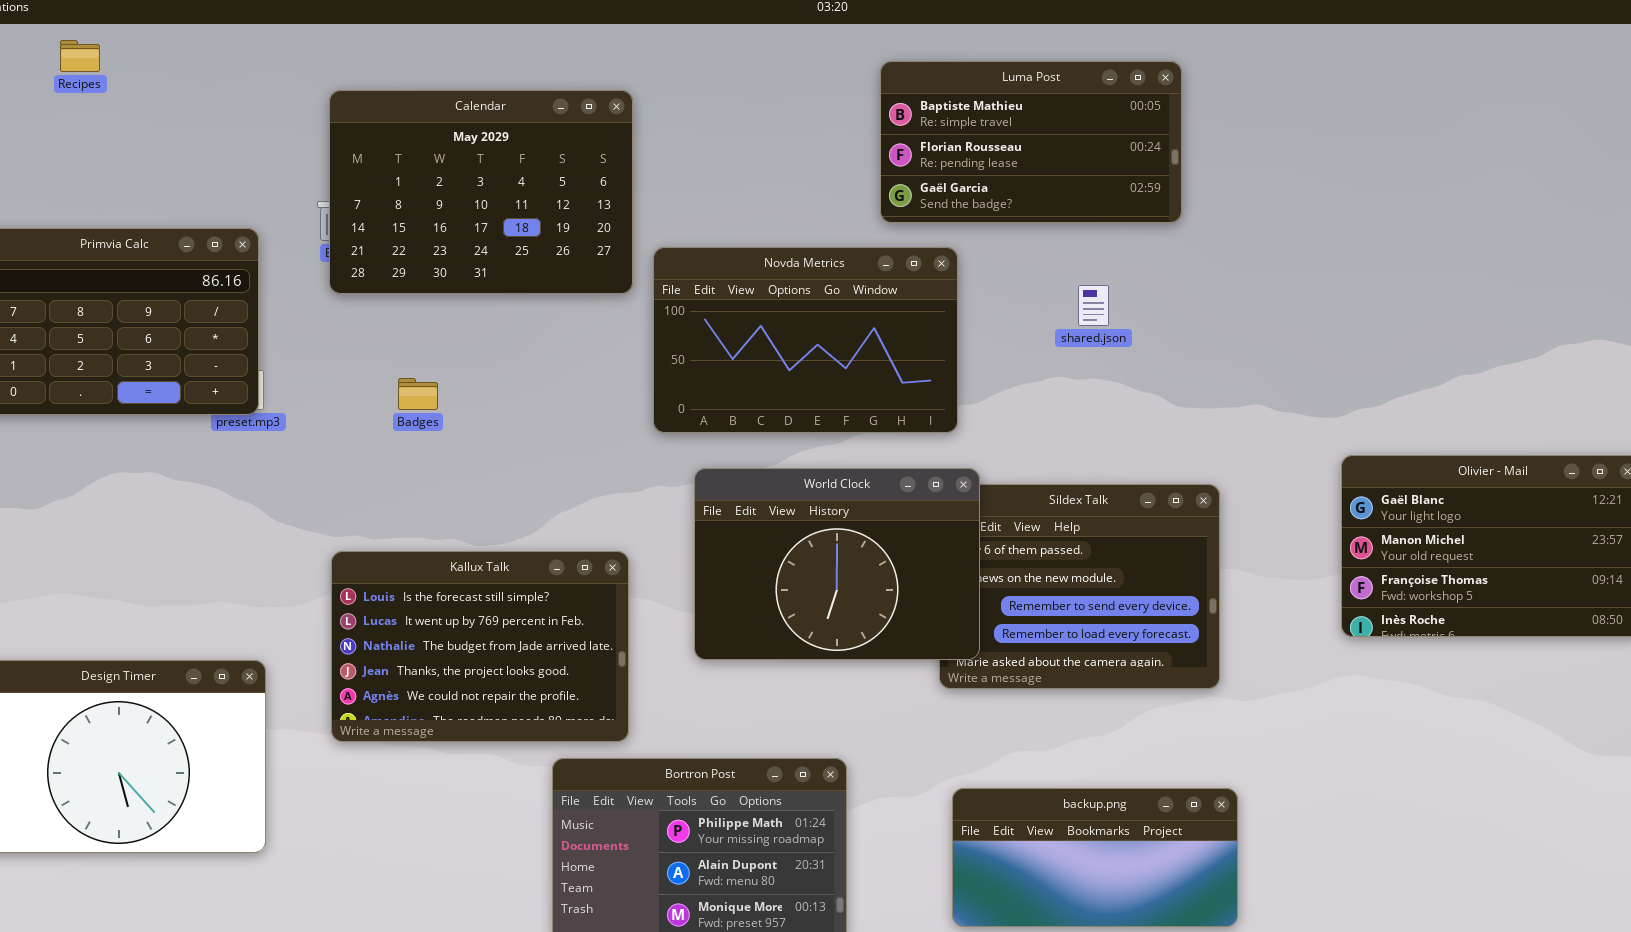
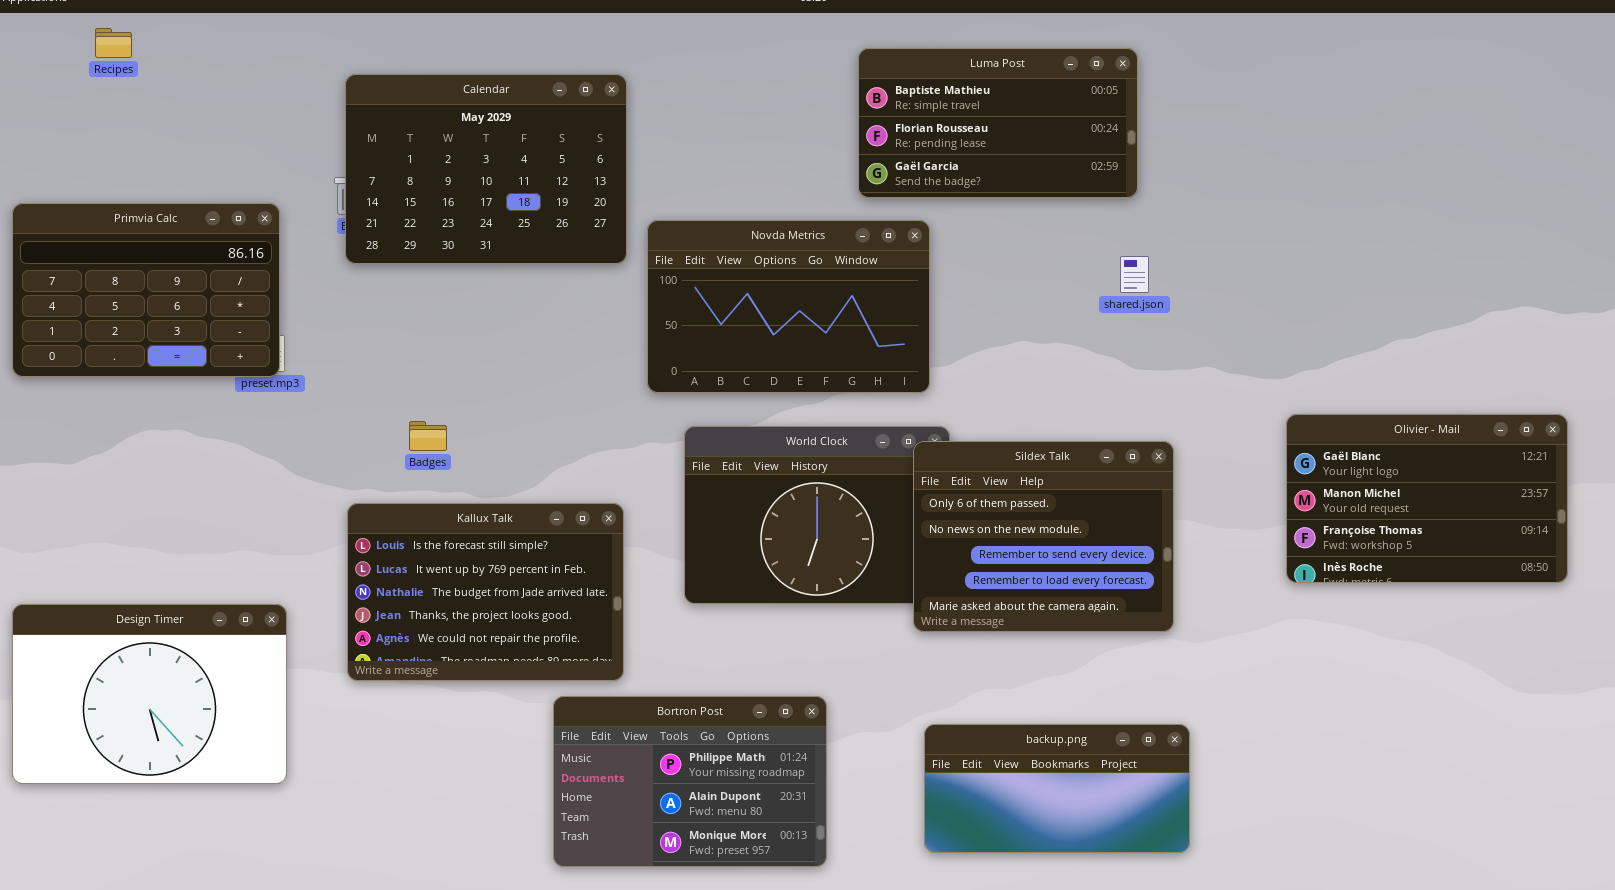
shared.json: [1078,285,1109,326] -> [1120,256,1149,293], moved
Badges: [398,378,438,410] -> [409,421,447,451], moved
Sildex Talk: [939,484,1220,689] -> [913,441,1174,632], raised

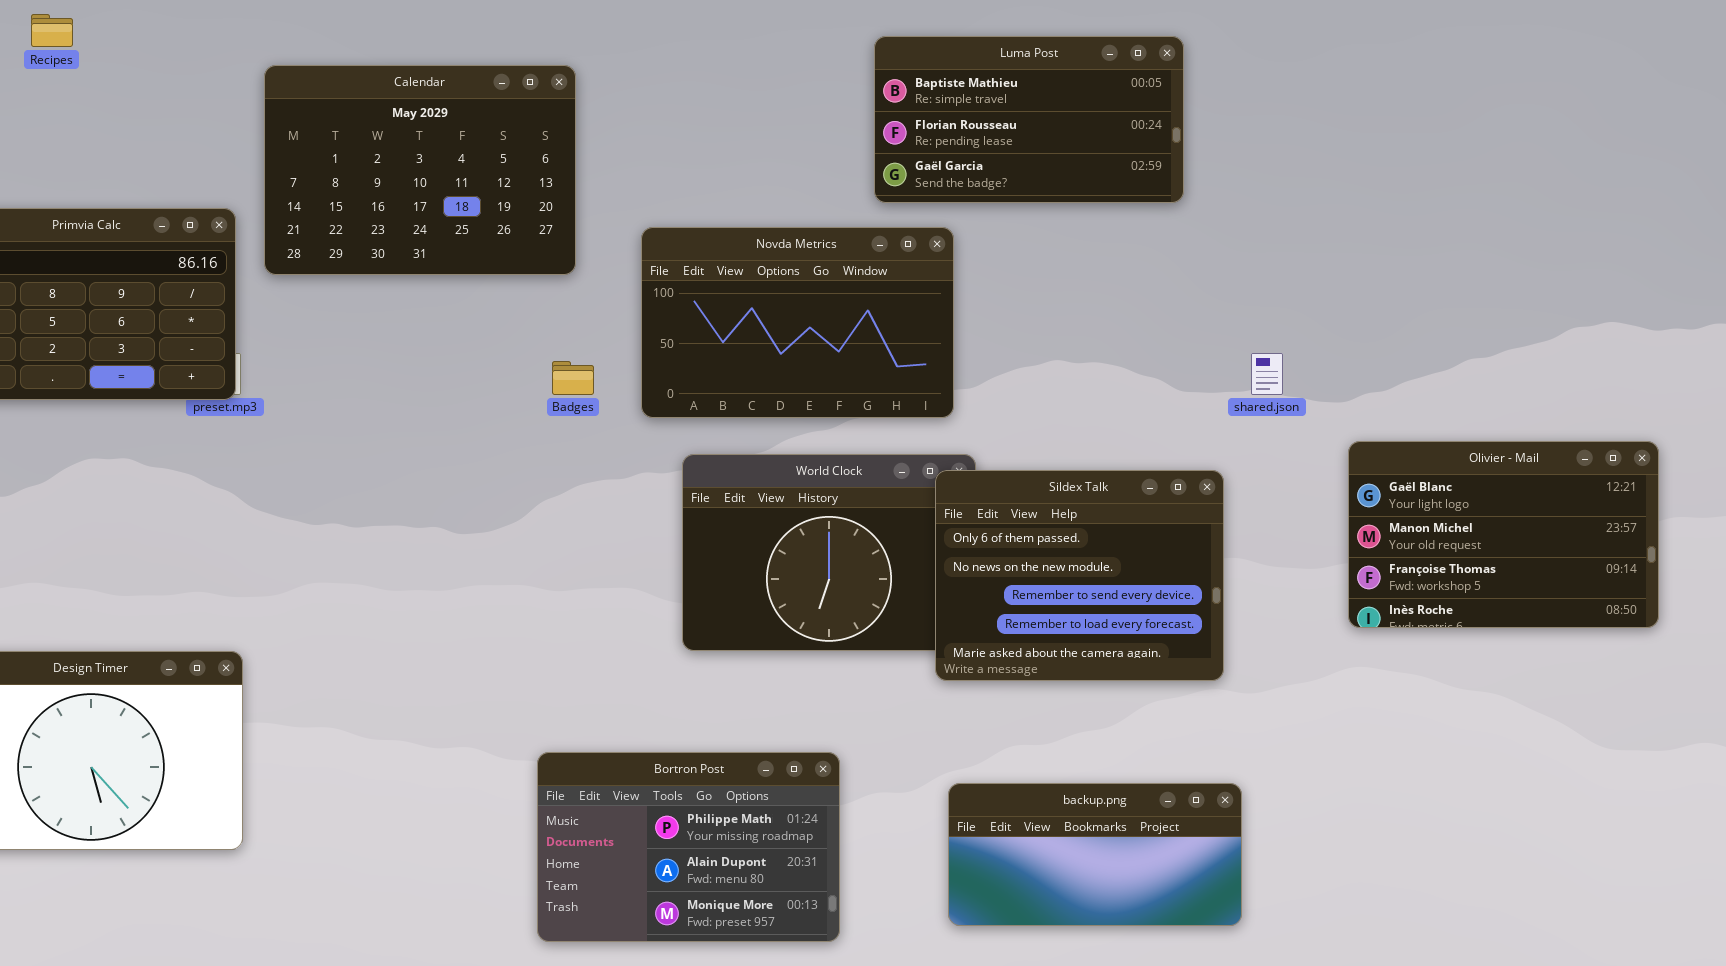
Calendar: [345,74,627,264] -> [264,65,576,275], moved
shared.json: [1120,256,1149,293] -> [1251,353,1283,395], moved
Badges: [409,421,447,451] -> [552,361,594,395], moved
Kallux Talk: [347,503,624,681] -> none, closed

